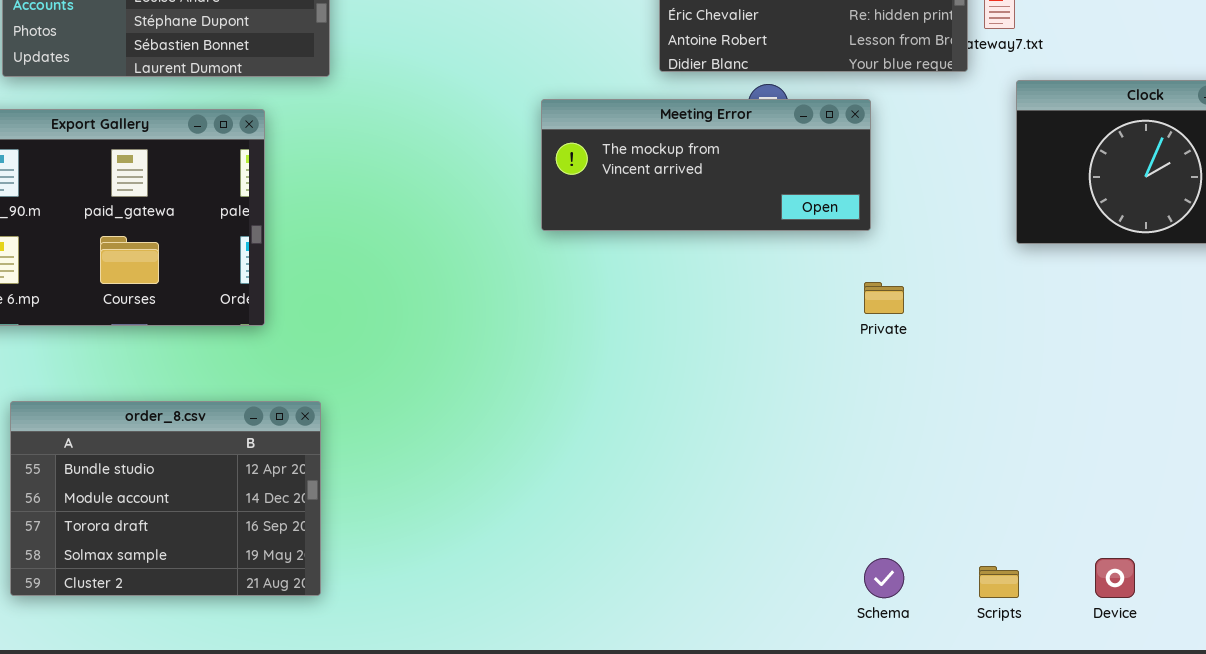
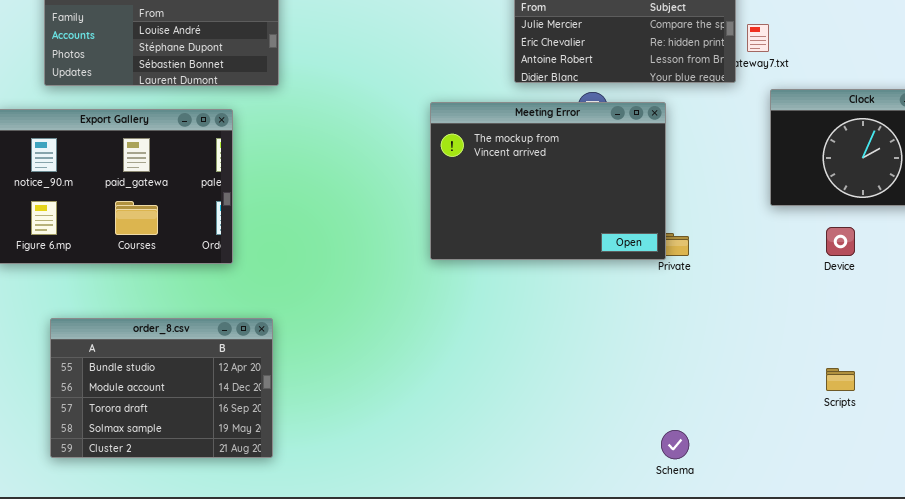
Meeting Error: [541,99,871,231] -> [430,102,666,260], resized
Device: [1095,558,1135,598] -> [826,227,855,256], moved
Scripts: [979,566,1019,598] -> [826,368,855,391], moved

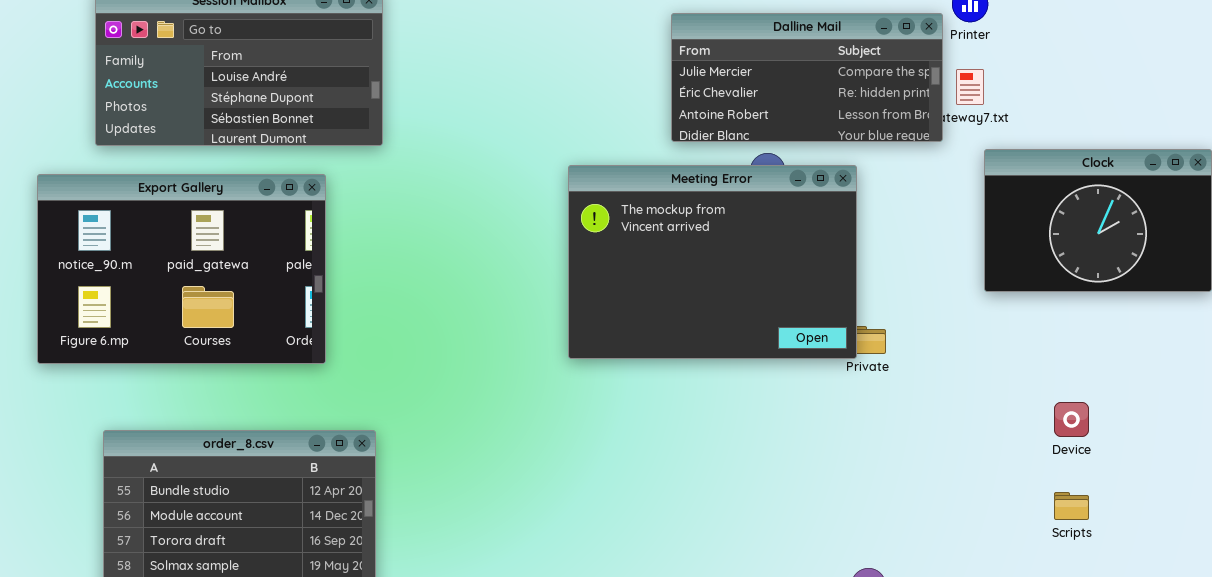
Device: [826,227,855,256] -> [1054,402,1089,437], moved

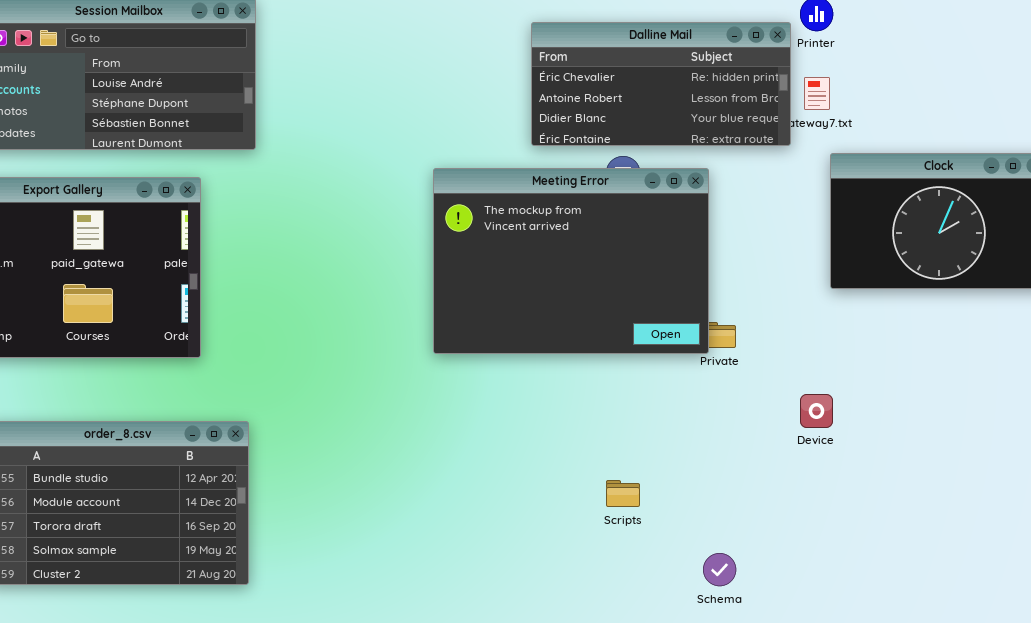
Dalline Mail: [671,13,943,142] -> [531,22,791,146], scrolled down 1 row
Device: [1054,402,1089,437] -> [800,394,833,428], moved
Scripts: [1054,492,1089,520] -> [606,480,640,507], moved

